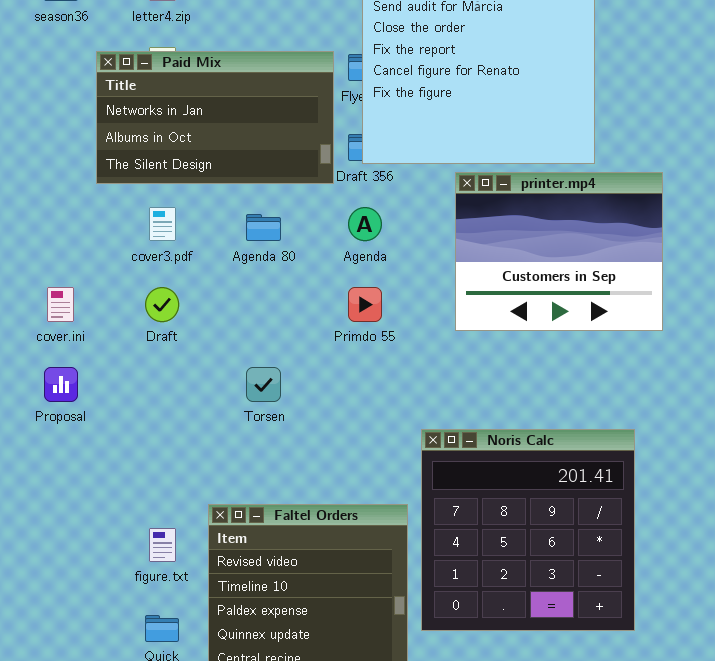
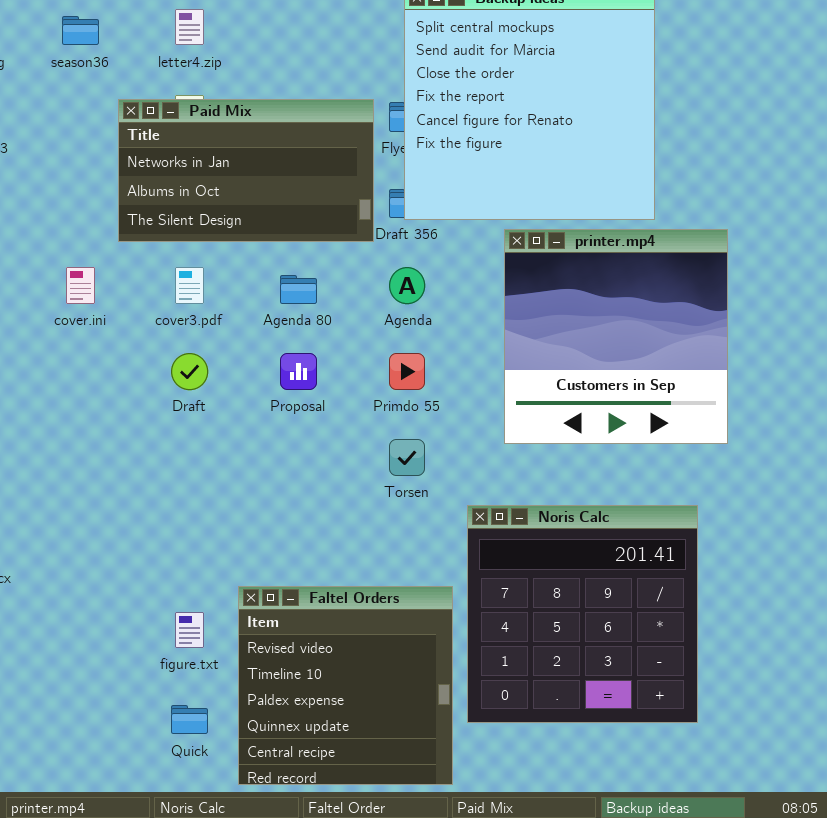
printer.mp4: [455,172,663,331] -> [504,229,728,444], resized
cover.ini: [47,287,74,322] -> [66,267,95,304], moved
Proposal: [44,367,78,402] -> [280,353,317,390], moved
Torsen: [246,367,281,402] -> [389,439,425,476], moved

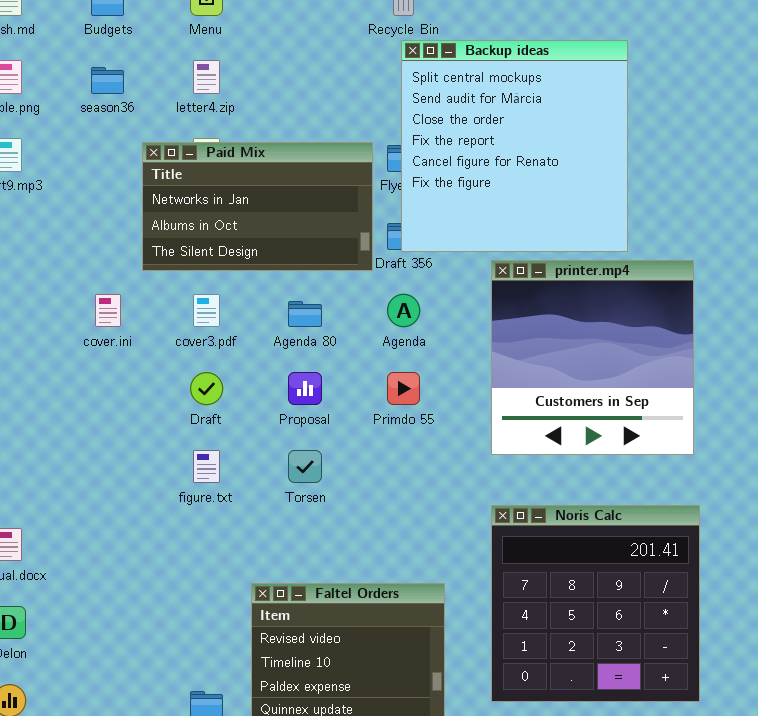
Torsen: [389,439,425,476] -> [288,450,322,483], moved
Noris Calc: [467,505,698,723] -> [491,505,700,702], moved
figure.txt: [175,612,204,648] -> [193,450,220,483], moved

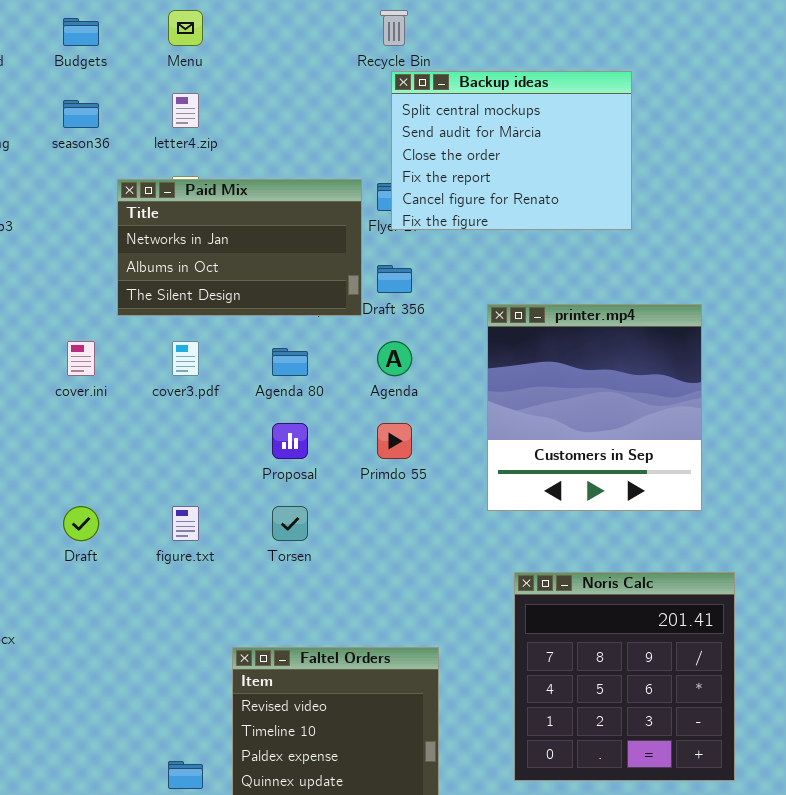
Backup ideas: [401,40,628,252] -> [391,71,632,230], resized
Draft: [190,372,223,405] -> [63,506,99,541], moved
Noris Calc: [491,505,700,702] -> [514,572,735,781], moved

